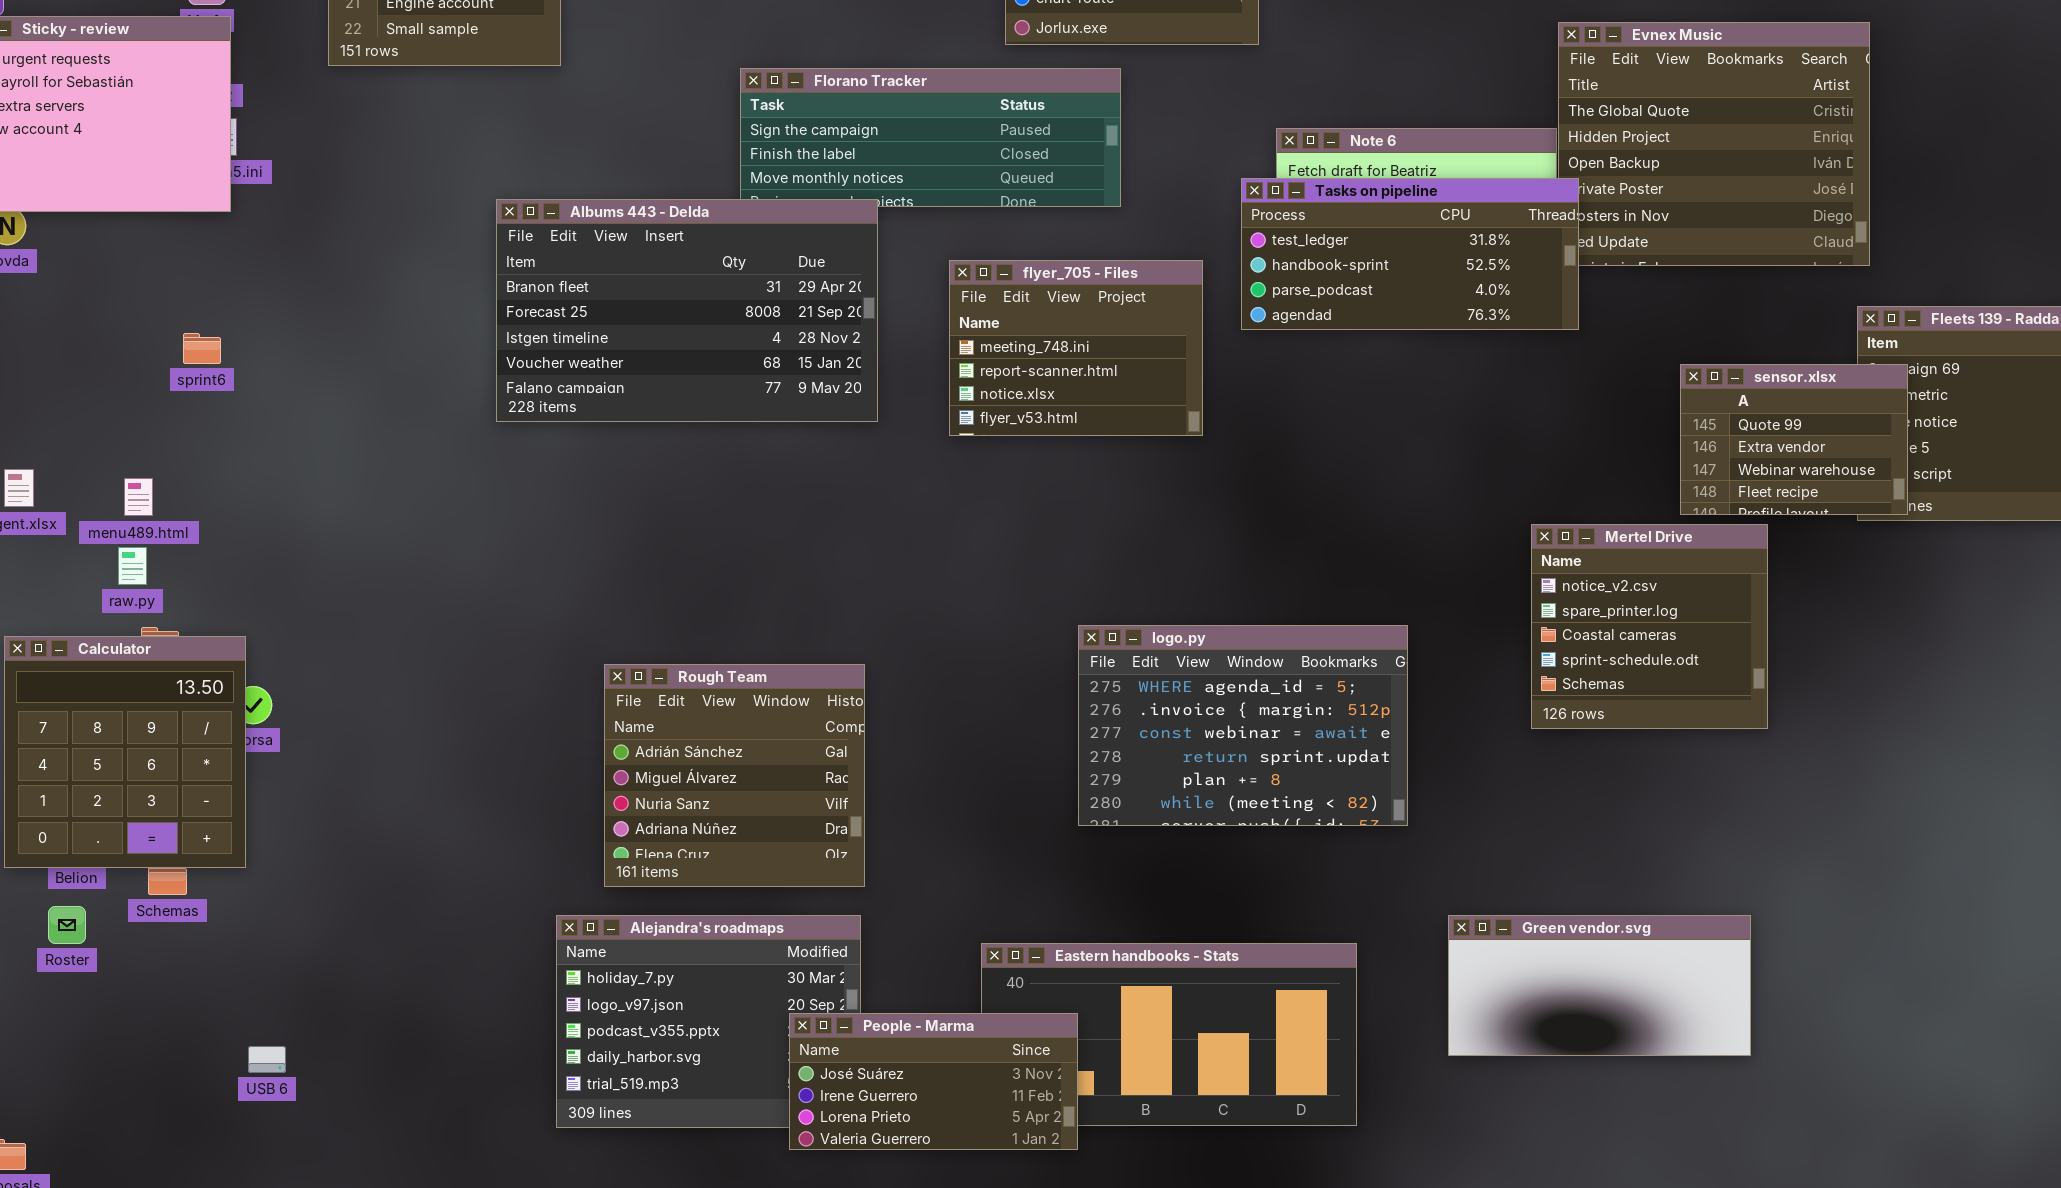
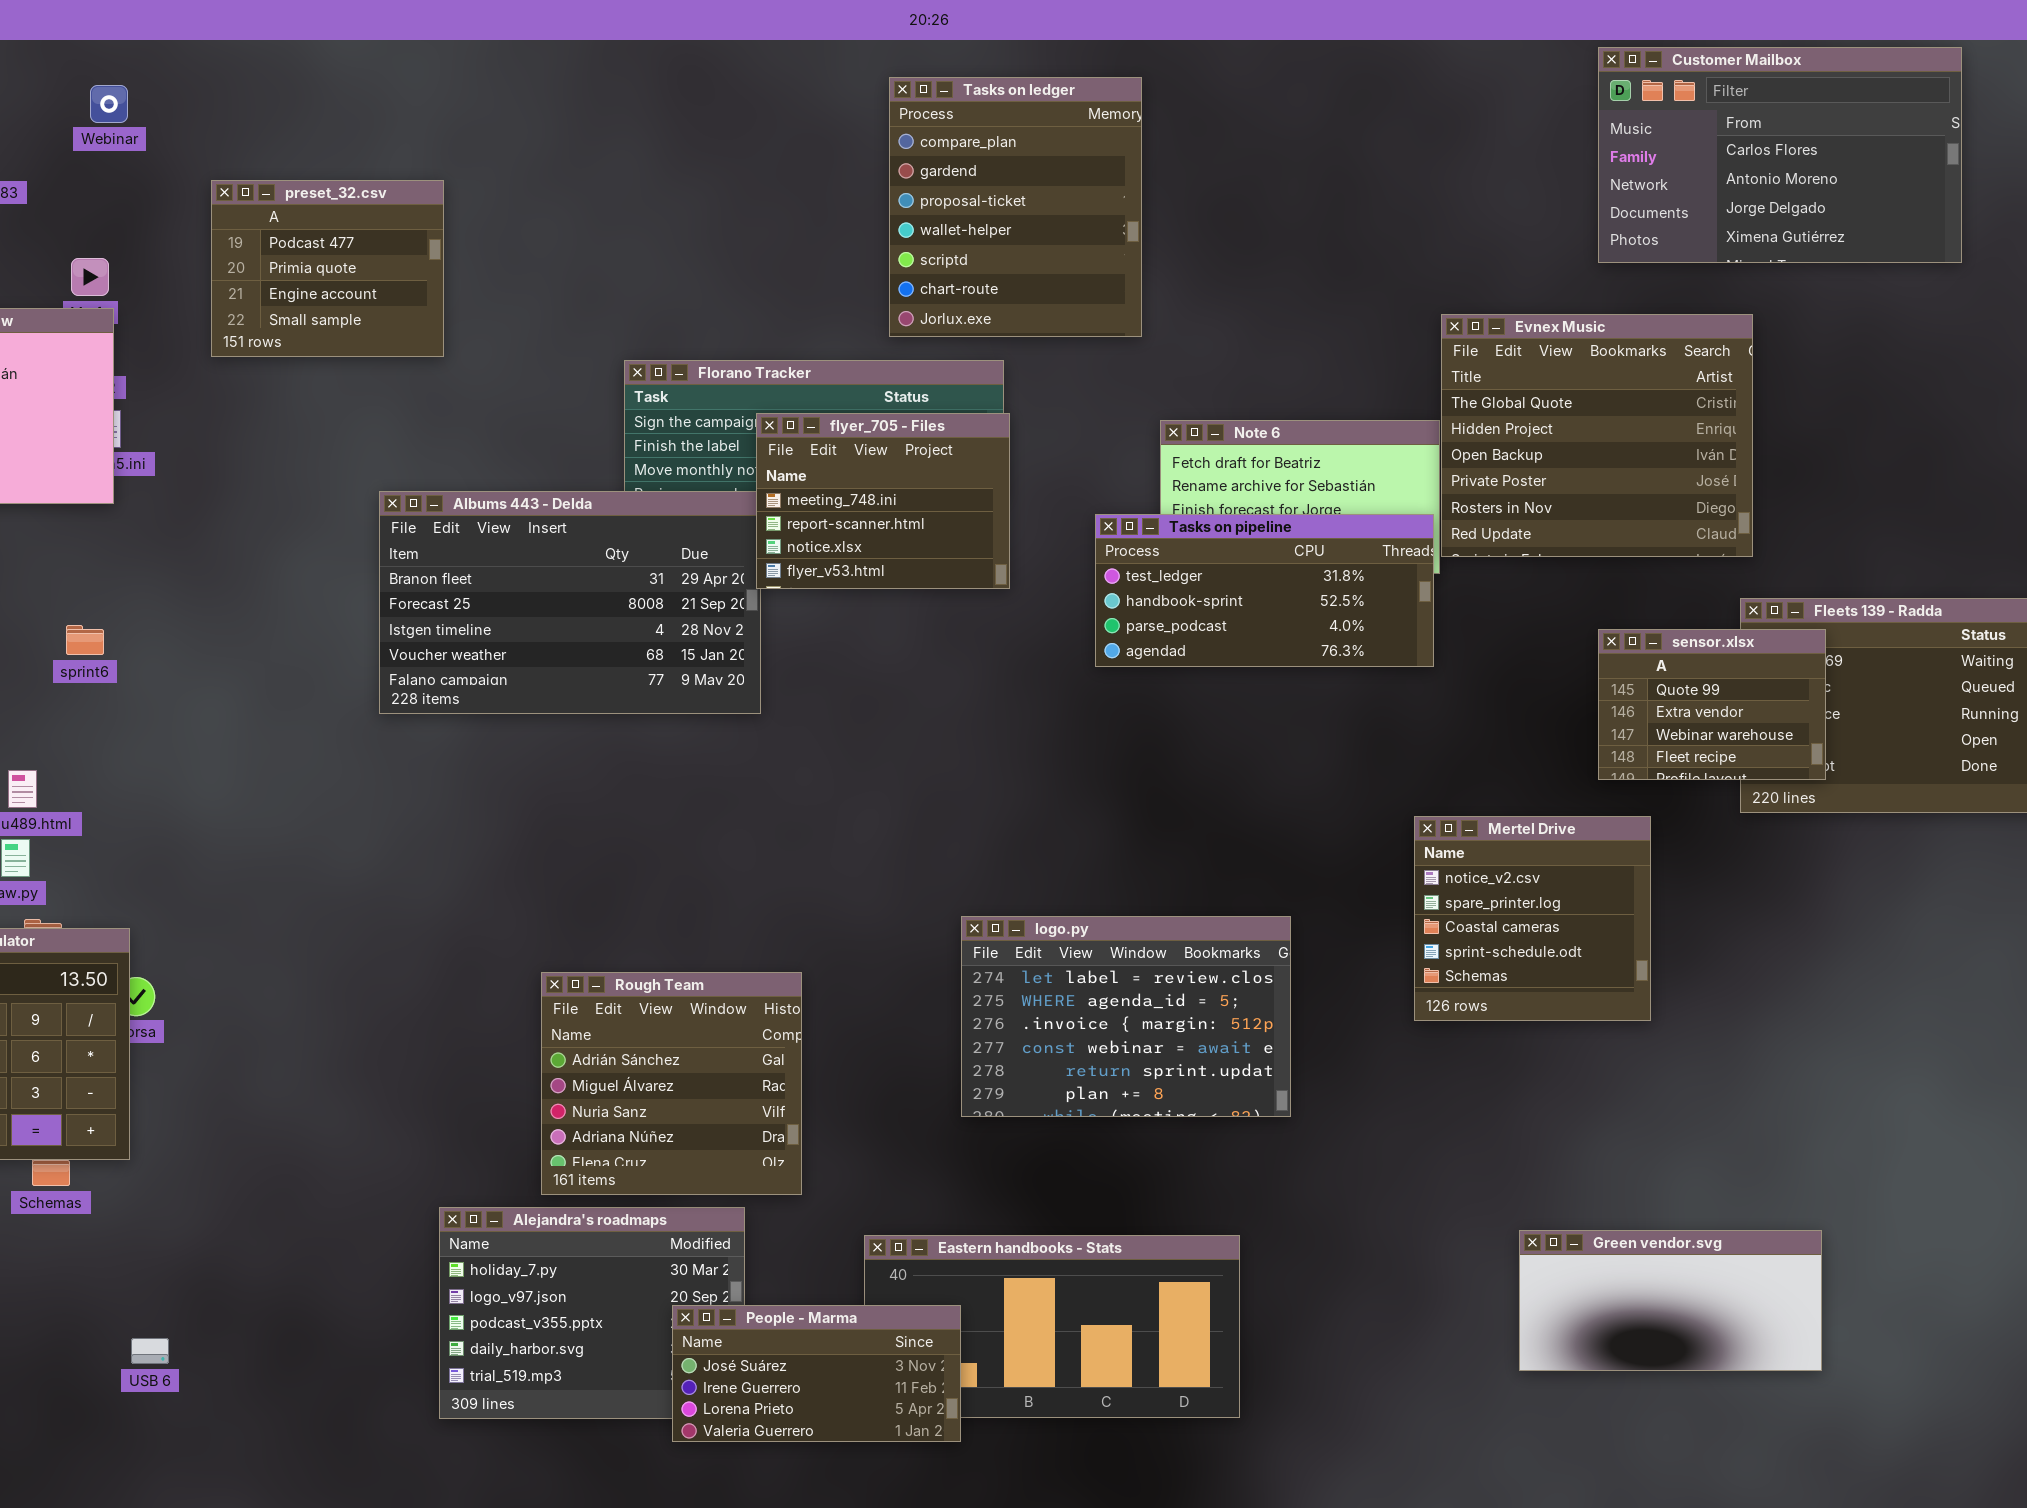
Tasks on pipeline: [1241,178,1579,330] -> [1095,514,1434,667], moved
flyer_705 - Files: [949,260,1203,436] -> [756,413,1010,589], moved
sensor.xlsx: [1680,364,1908,515] -> [1598,629,1826,780], moved
logo.py: [1078,625,1408,826] -> [961,916,1291,1117], scrolled up 1 row
Rough Team: [604,664,865,887] -> [541,972,802,1195], moved
Green vendor.svg: [1448,915,1751,1056] -> [1519,1230,1822,1371], moved

